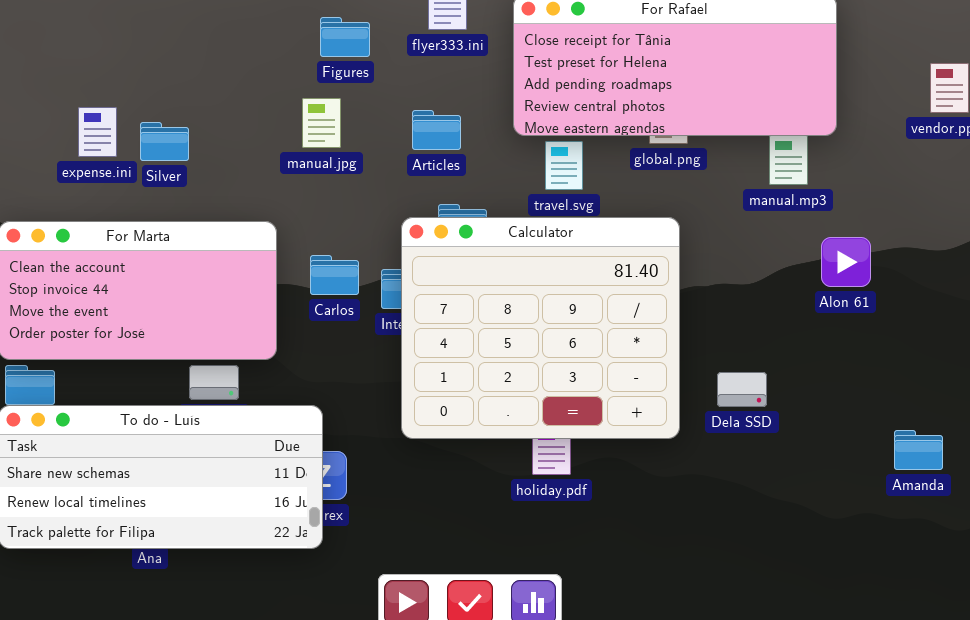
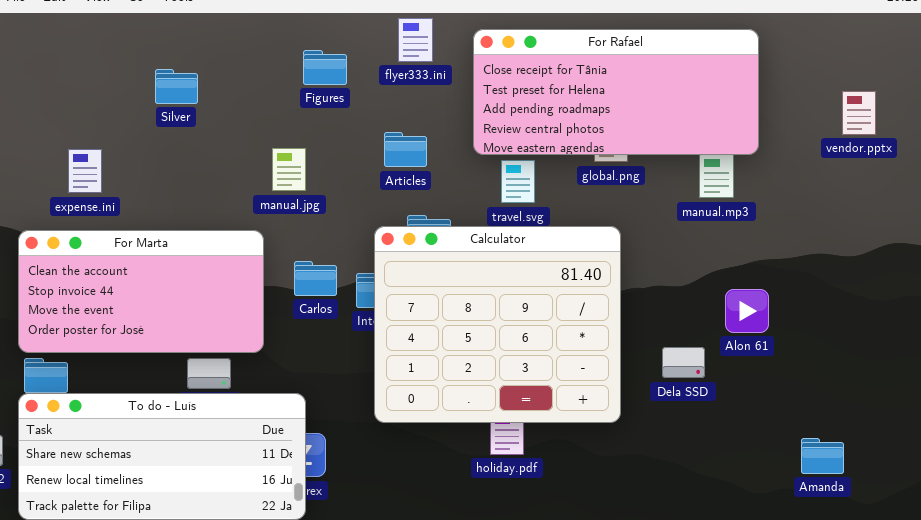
manual.jpg: [302,98,341,148] -> [272,148,306,191], moved
expense.ini: [78,107,117,157] -> [68,149,102,193], moved
Silver: [140,122,189,161] -> [155,69,198,104], moved
Alon 61: [821,237,871,287] -> [725,289,769,333], moved
Dela SSD: [717,372,767,407] -> [662,347,705,378], moved
Amanda: [894,430,943,470] -> [801,438,844,474], moved

